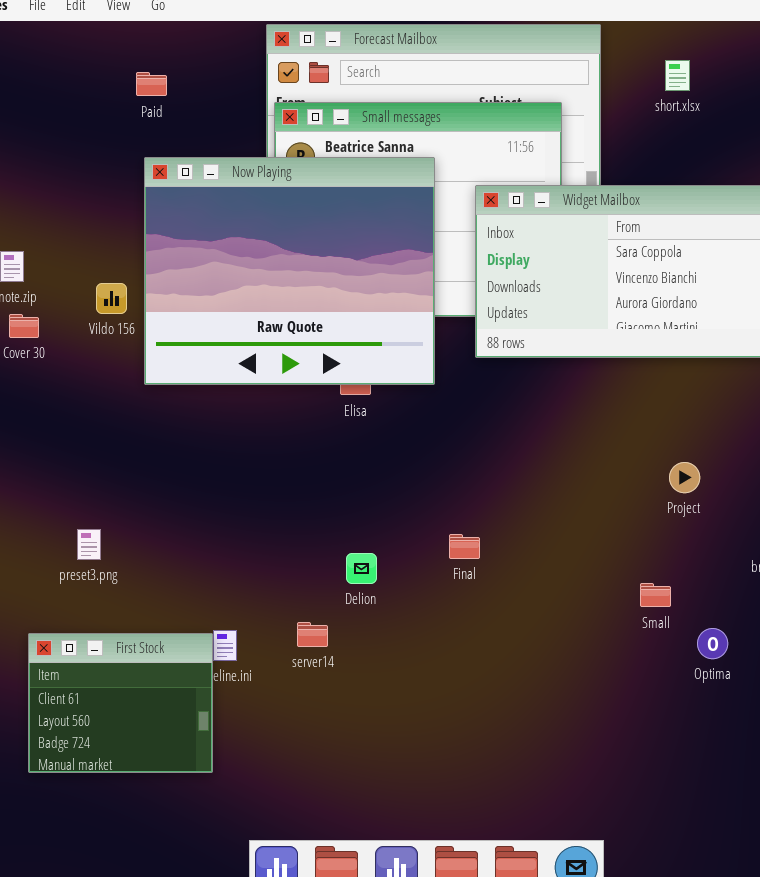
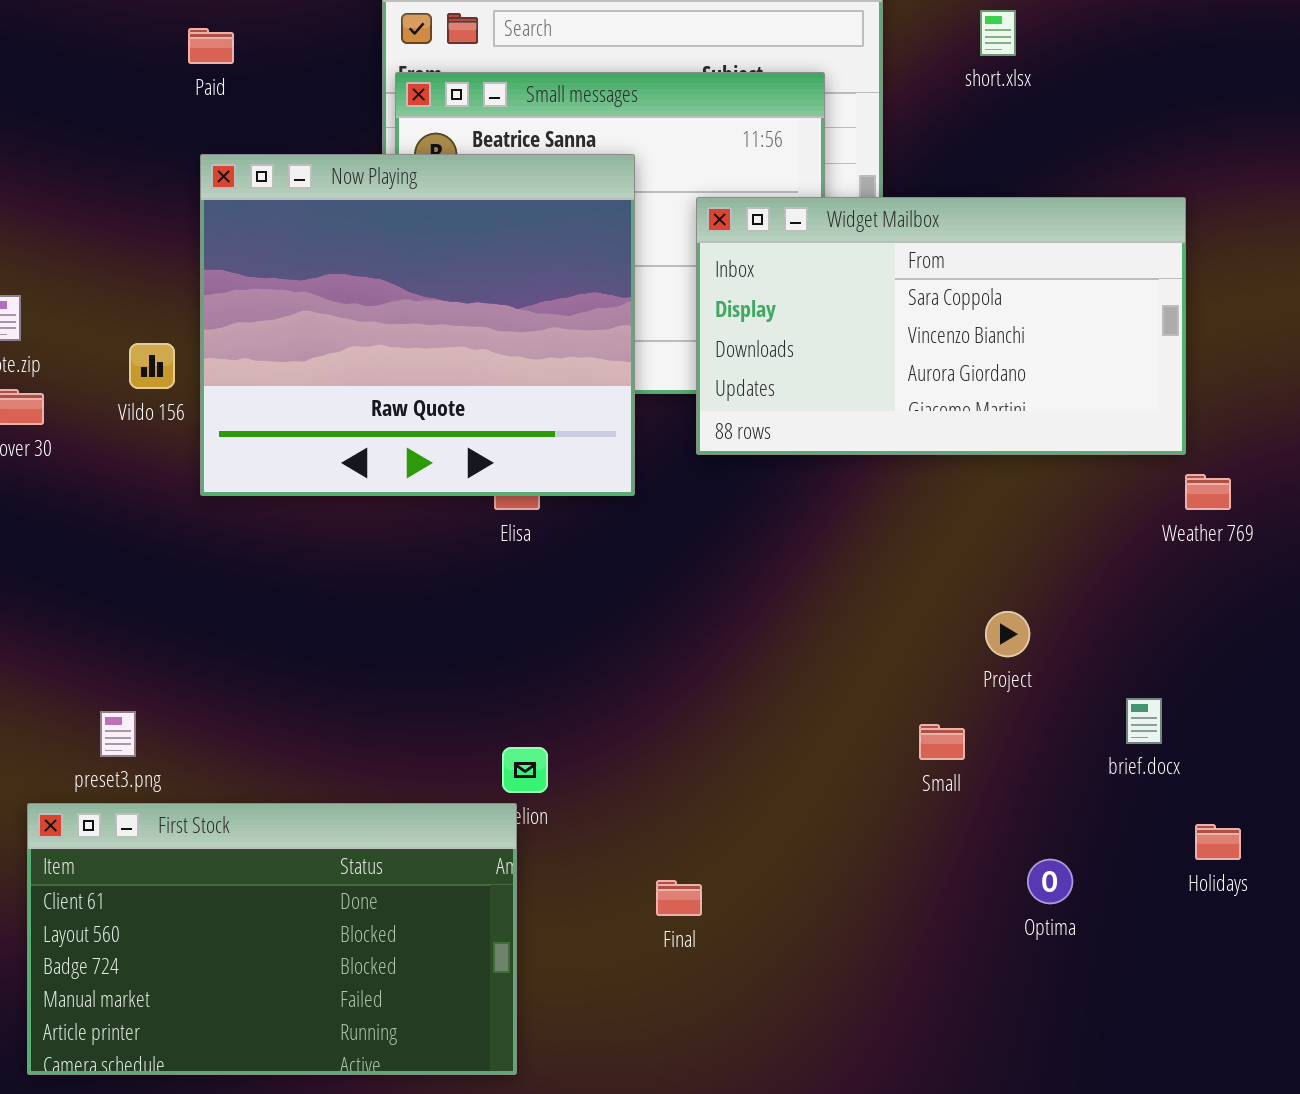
Final: [449,534,480,559] -> [656,880,702,916], moved
Small: [640,583,671,607] -> [919,724,965,760], moved
First Stock: [28,633,213,773] -> [27,803,517,1075], resized

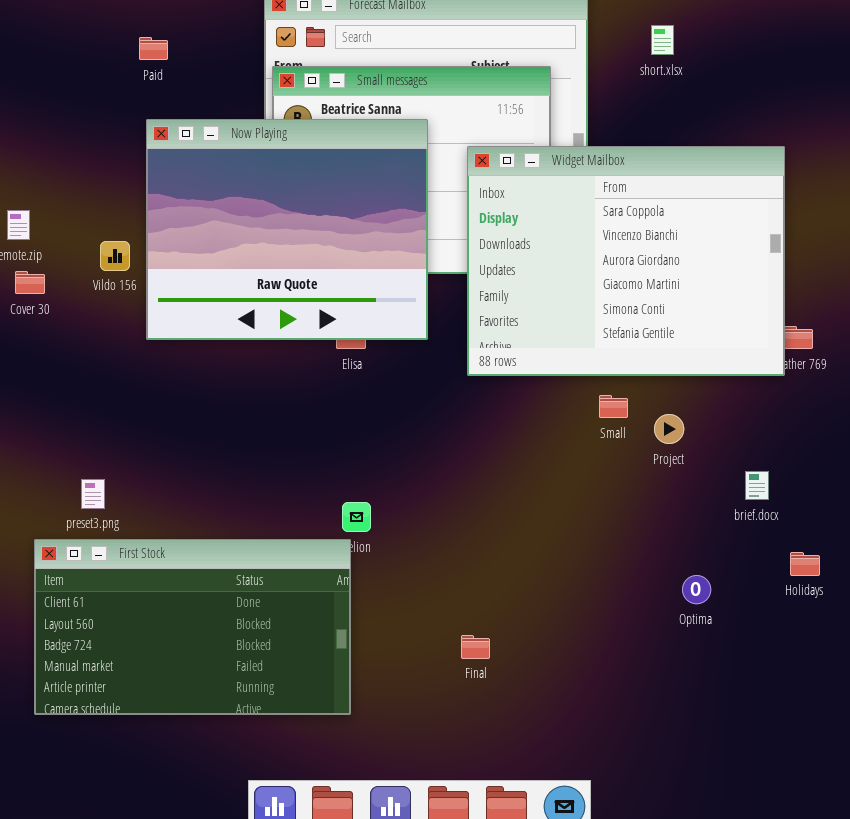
Widget Mailbox: [696,197,1186,455] -> [467,146,785,376], resized
Small: [919,724,965,760] -> [599,395,628,418], moved
Final: [656,880,702,916] -> [461,635,490,659], moved

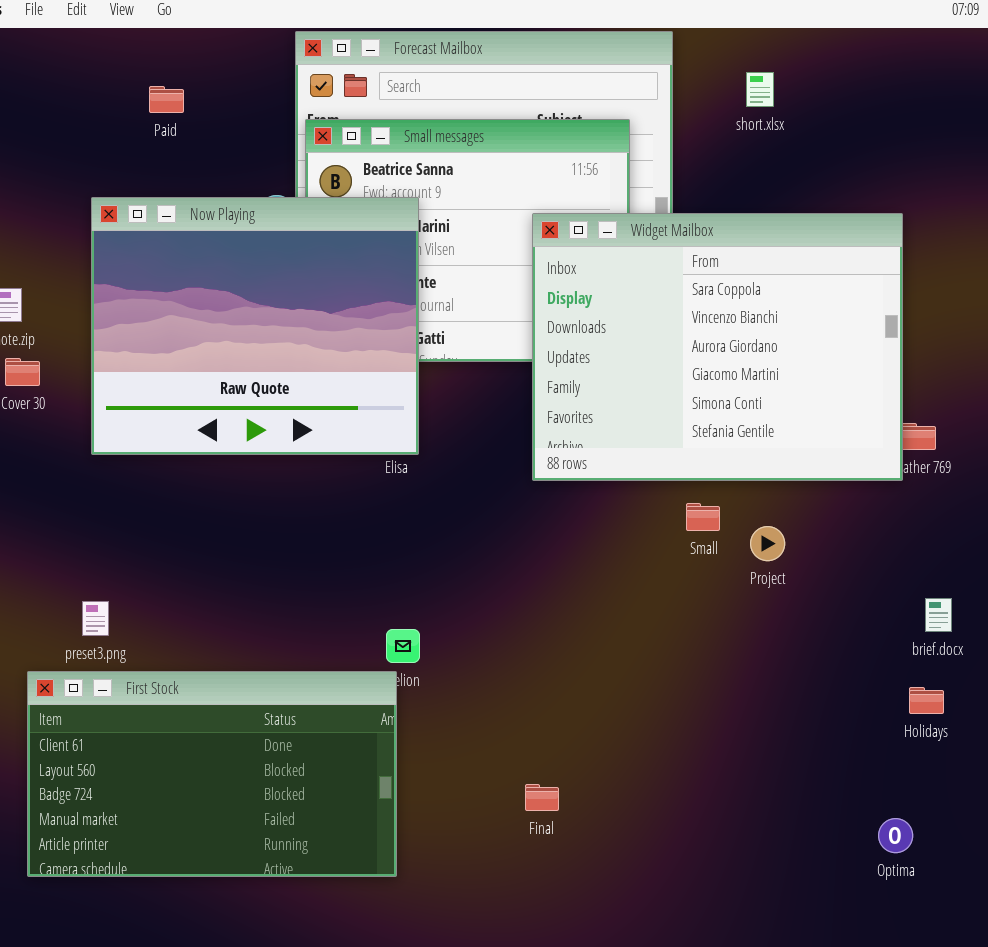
Now Playing: [146,119,428,340] -> [91,197,419,455], moved
brief.docx: [745,471,769,500] -> [925,598,952,632], moved
Optima: [682,575,711,604] -> [878,818,913,853], moved

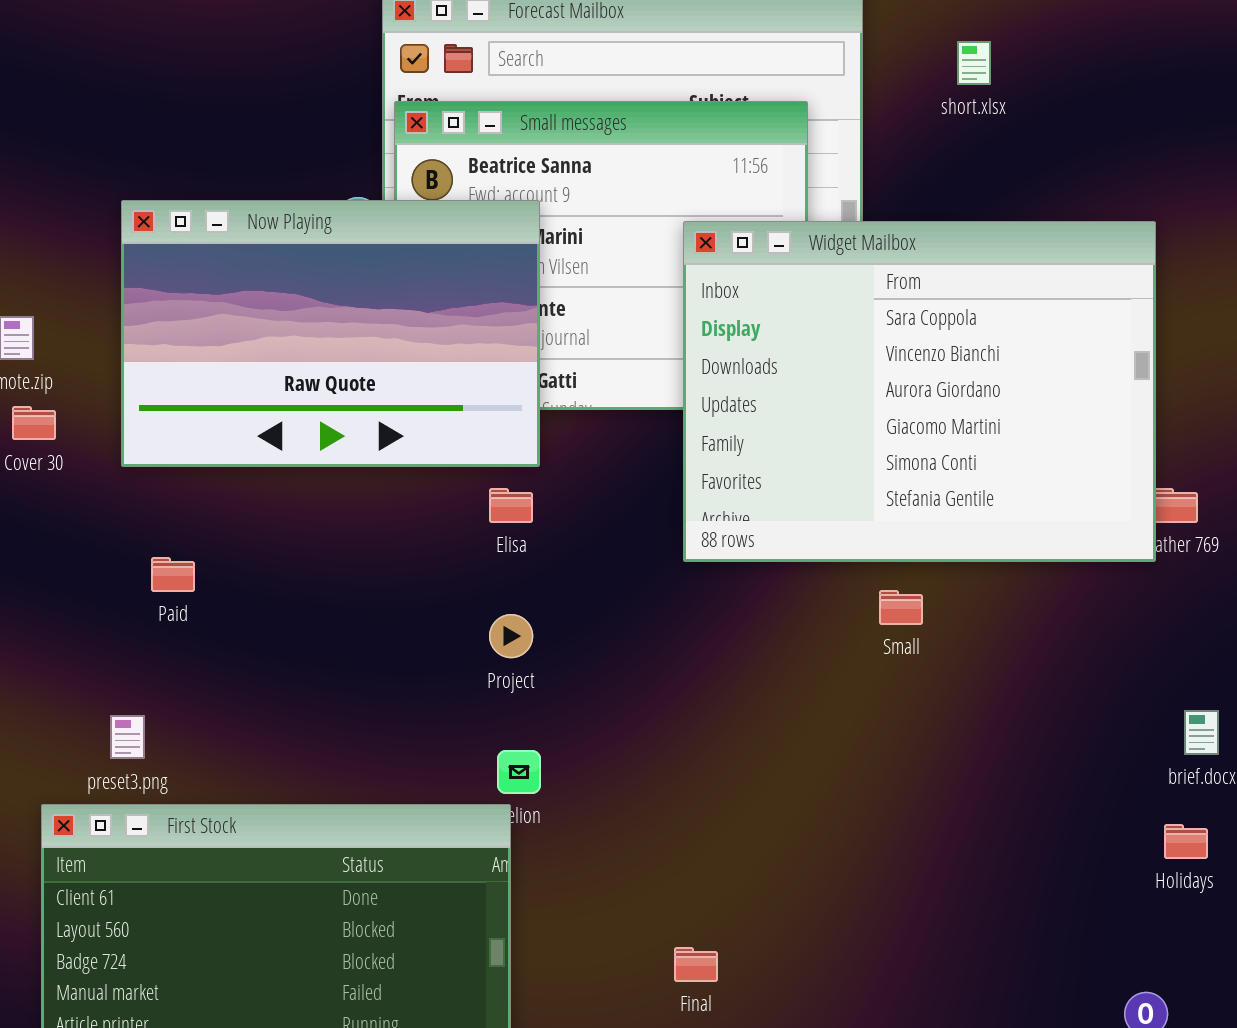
Paid: [149,86,184,113] -> [151,557,195,592], moved
Now Playing: [91,197,419,455] -> [121,200,540,467], resized
Project: [750,526,785,561] -> [489,614,533,658], moved

